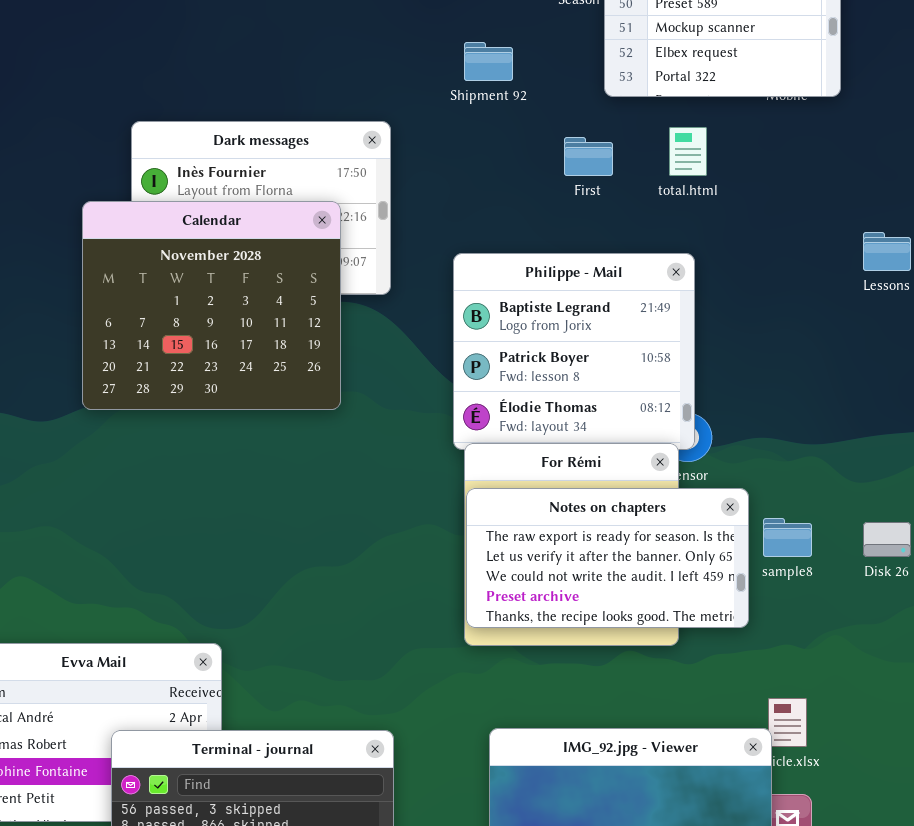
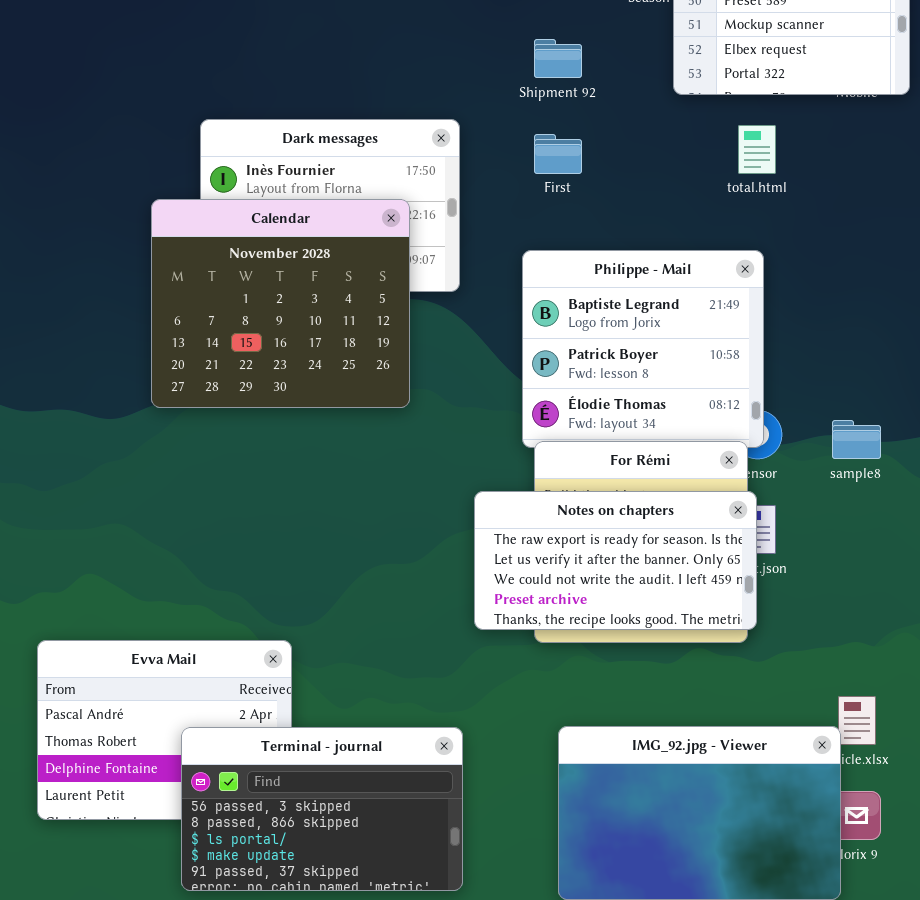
First: [564,137,613,176] -> [534,134,582,174], moved
Notes on chapters: [466,488,749,628] -> [474,491,757,630], moved
sample8: [763,518,812,557] -> [832,420,881,459], moved

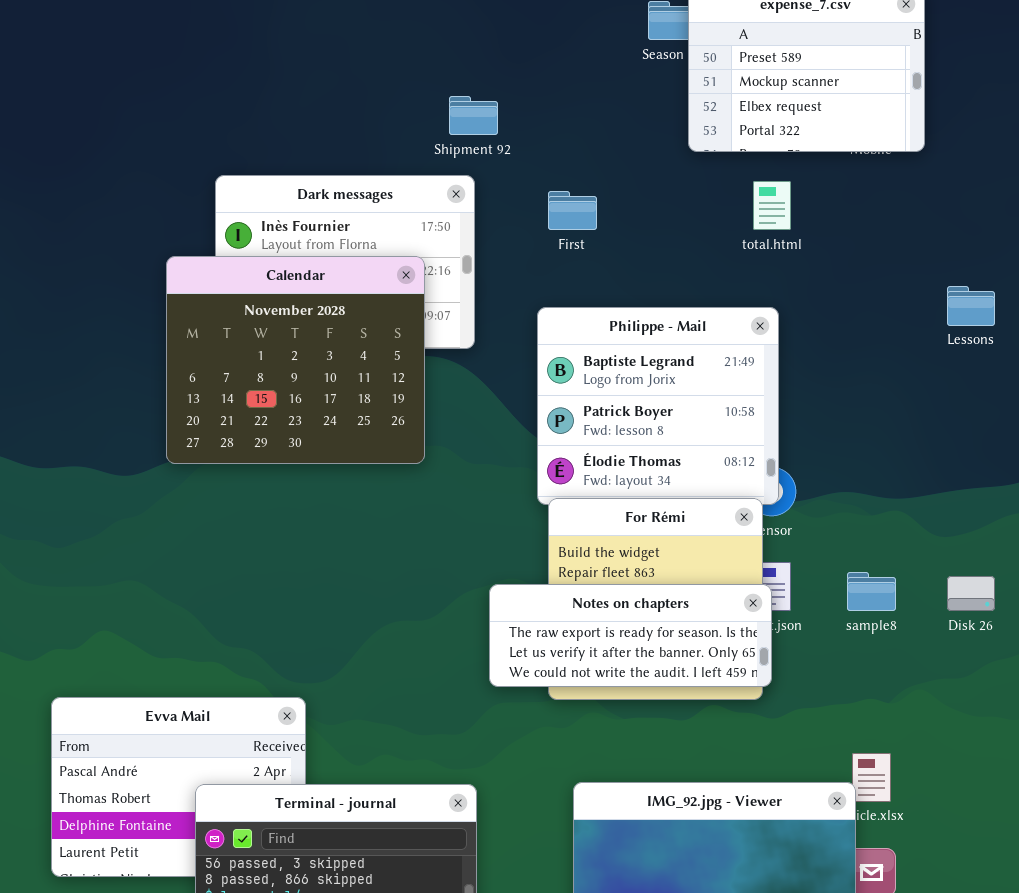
Shipment 92: [534,39,582,78] -> [449,96,498,135], moved
sample8: [832,420,881,459] -> [847,572,896,611], moved
Notes on chapters: [474,491,757,630] -> [489,584,772,687], resized

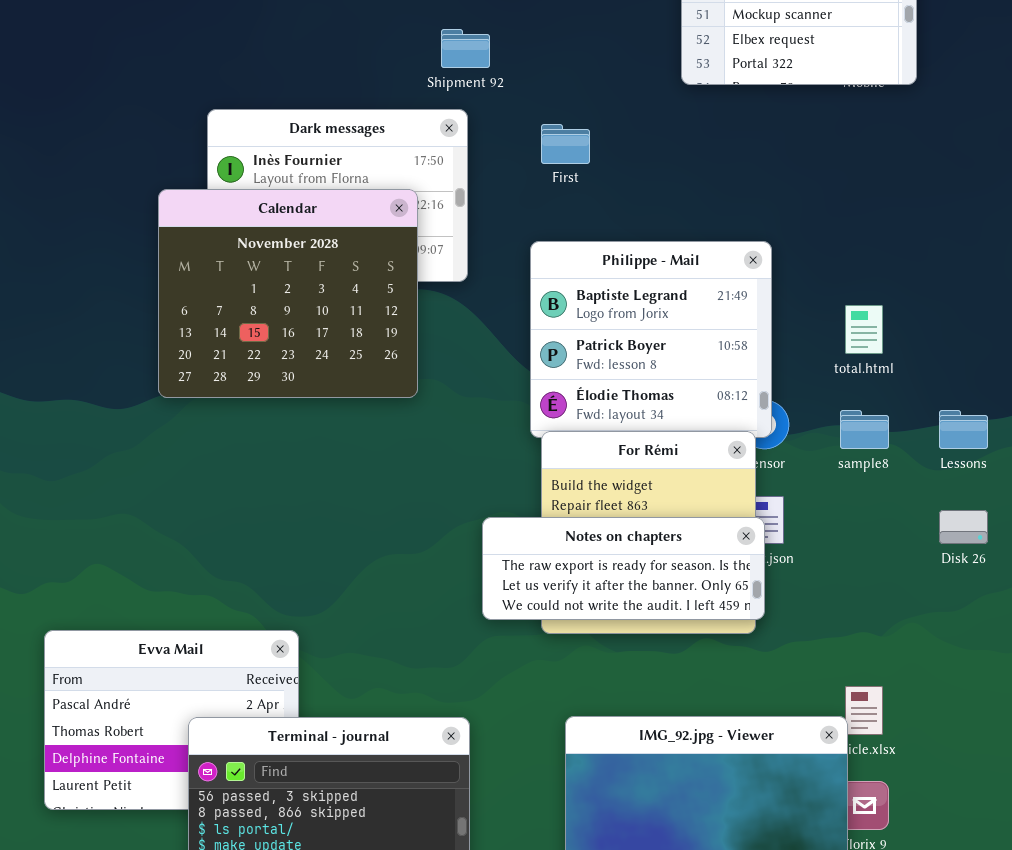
total.html: [753,181,791,230] -> [845,305,883,354], moved
Lessons: [947,286,995,326] -> [939,410,988,449], moved
sample8: [847,572,896,611] -> [840,410,889,449], moved

